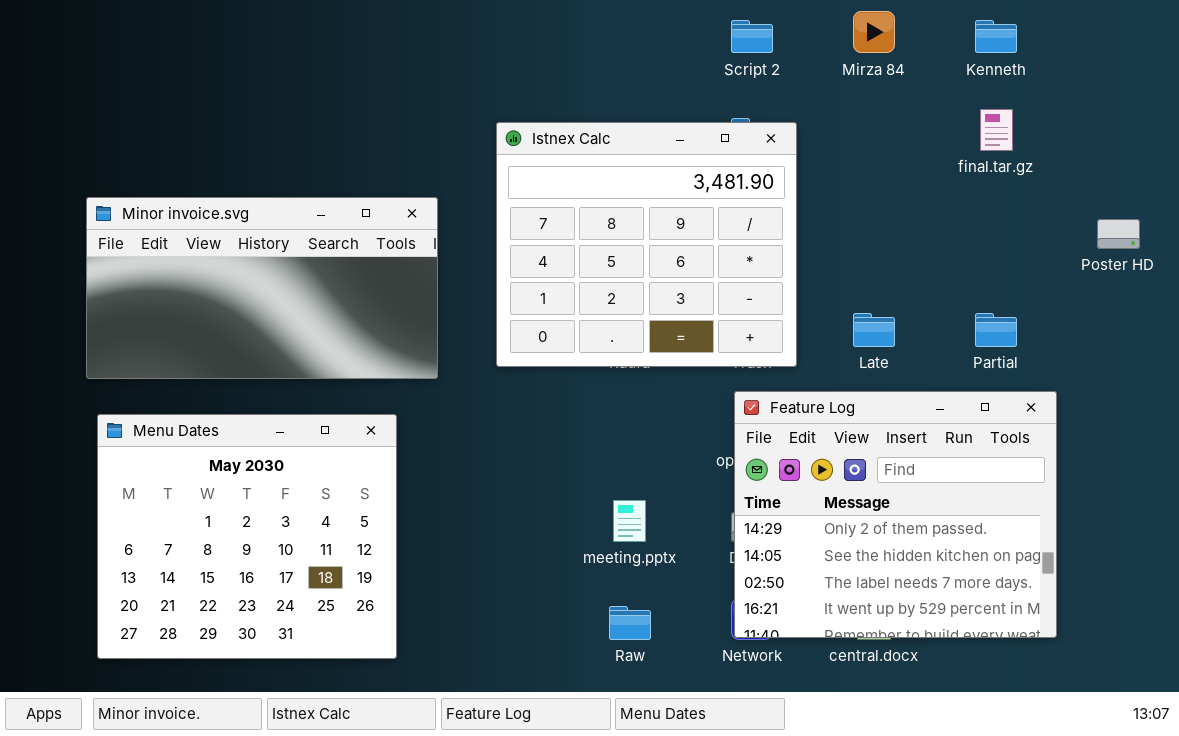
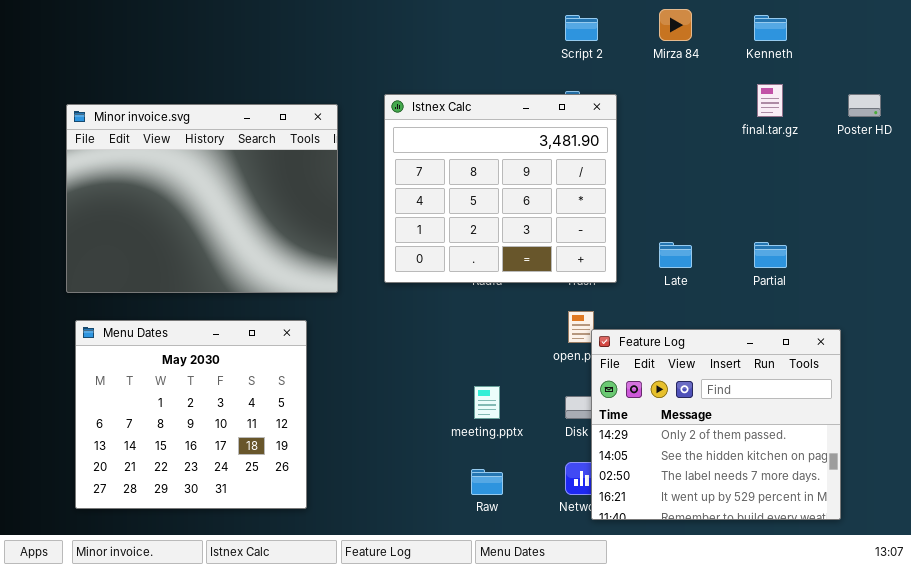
Minor invoice.svg: [86,197,438,379] -> [66,104,338,293], resized
Poster HD: [1097,219,1140,249] -> [848,94,881,117], moved
Feature Log: [734,391,1057,638] -> [591,329,841,520], moved

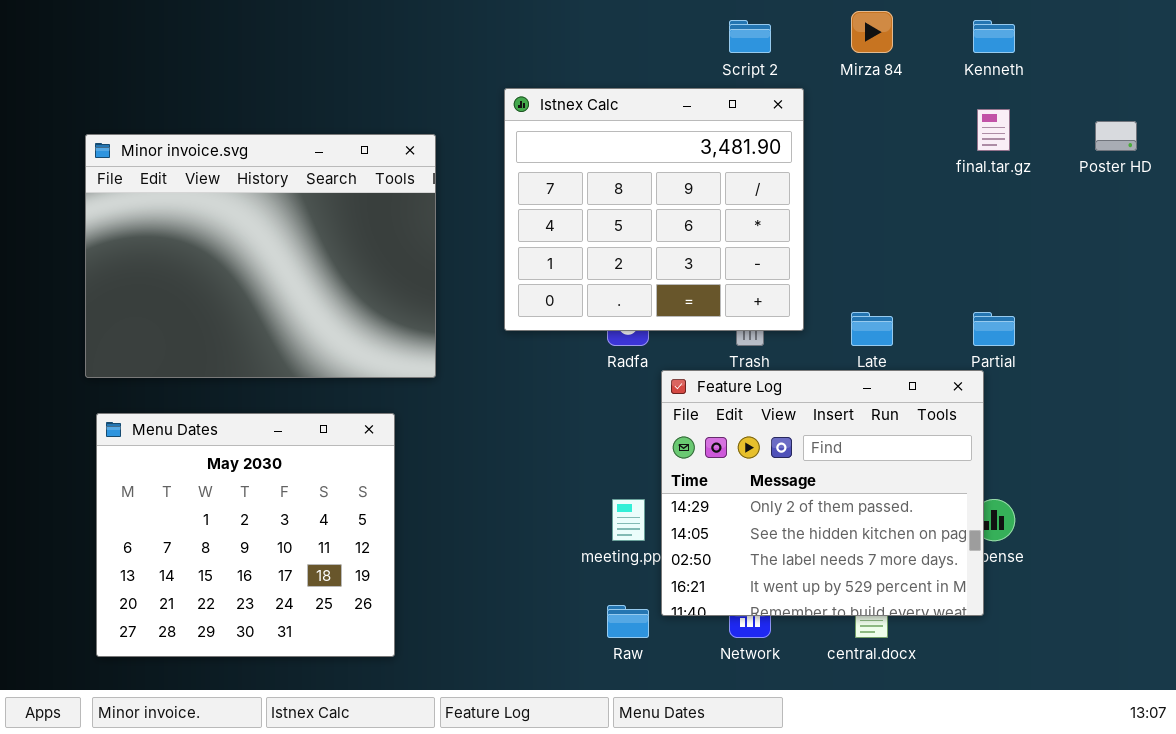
Istnex Calc: [384,94,617,283] -> [504,88,804,331], moved
Feature Log: [591,329,841,520] -> [661,370,984,616], moved

